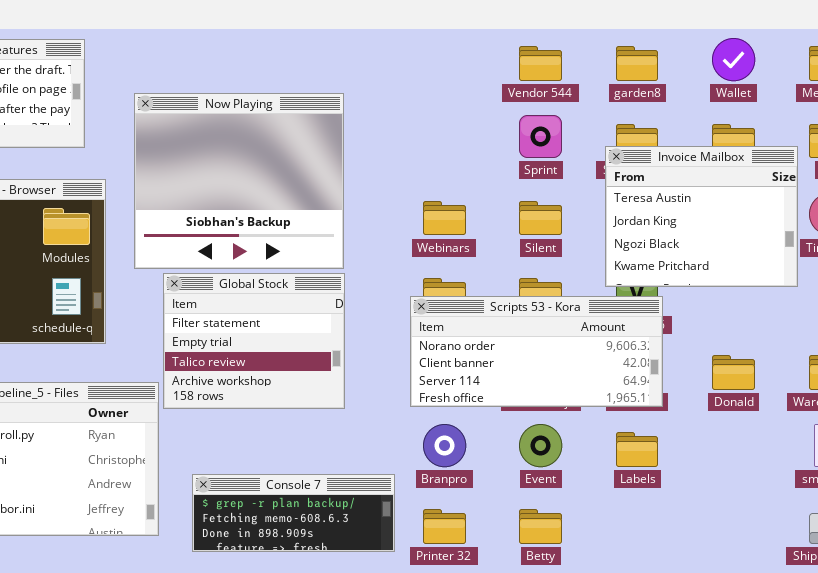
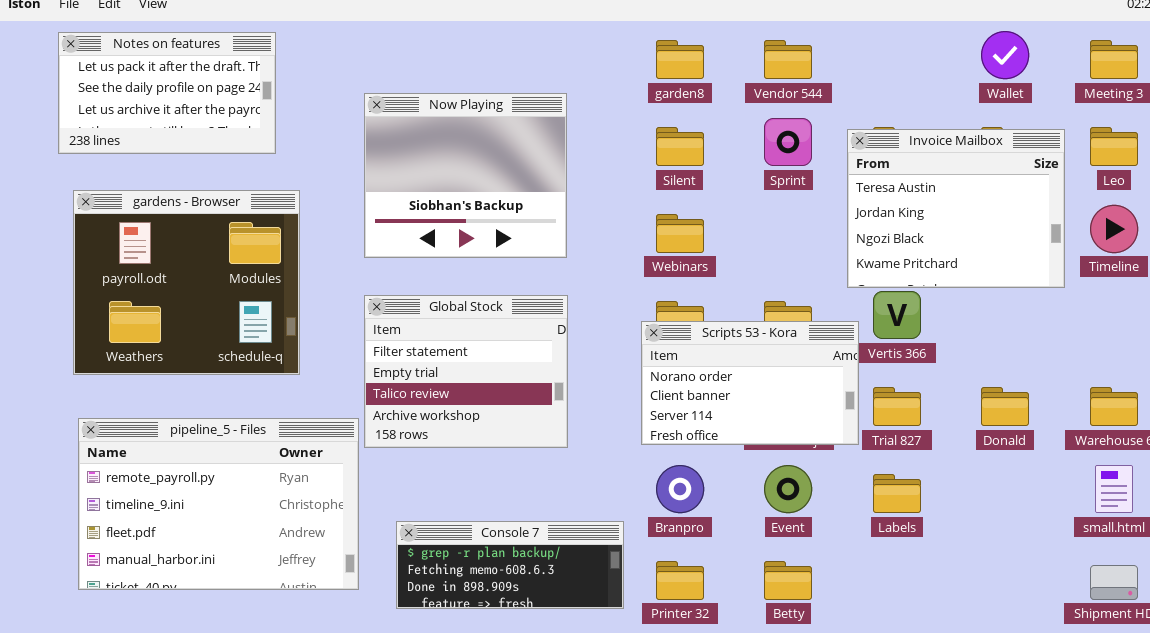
garden8: [616,46,658,81] -> [656,40,704,79], moved
Now Playing: [134,93,344,269] -> [364,93,567,258], resized
Invoice Mailbox: [605,146,798,287] -> [847,129,1065,288], moved
Silent: [519,201,562,235] -> [656,127,704,166], moved
Scripts 53 - Kora: [410,296,663,407] -> [641,321,859,445], resized

